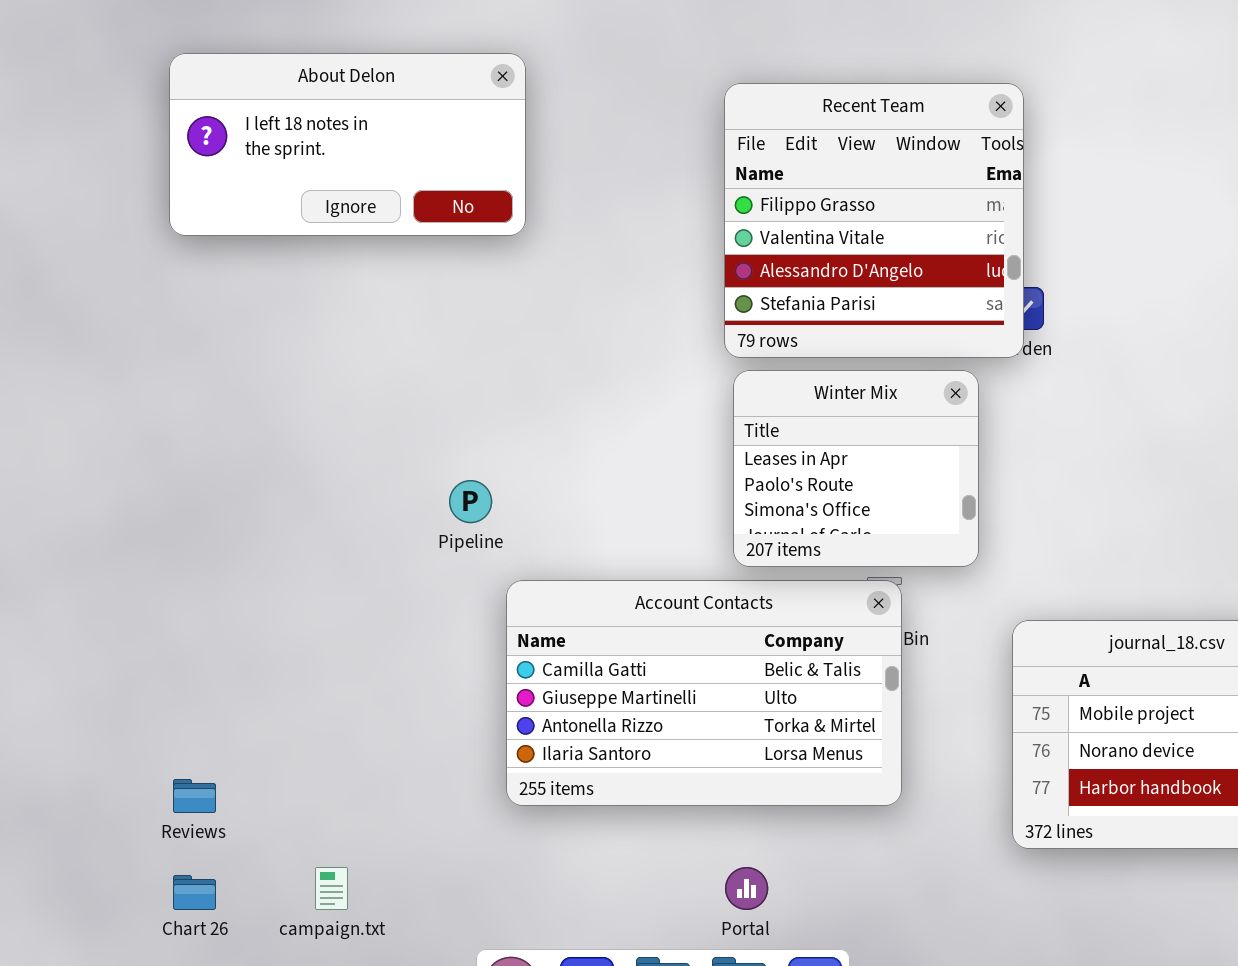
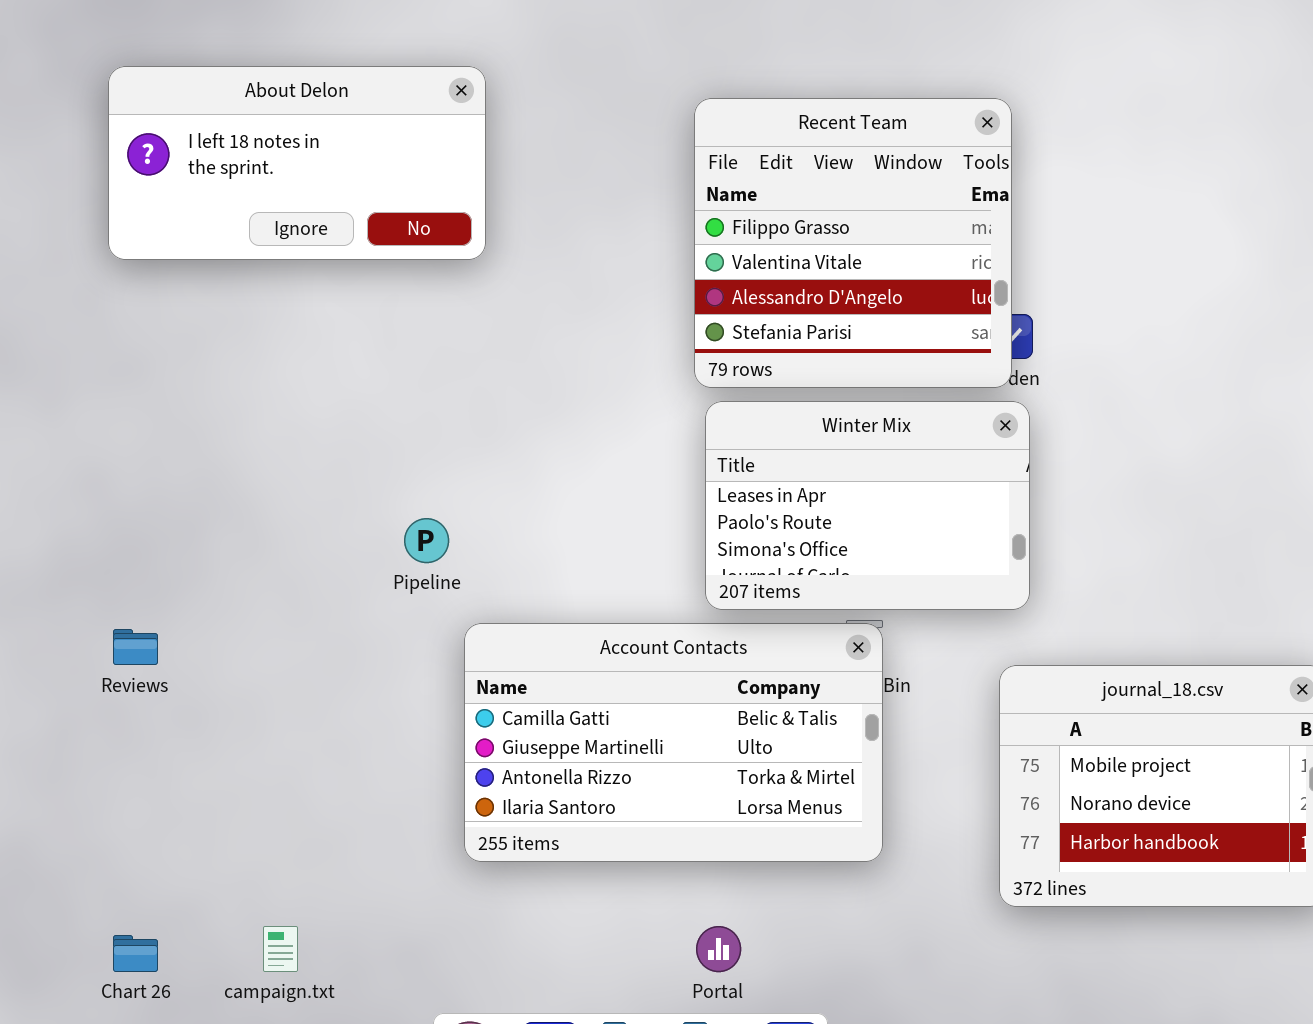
Winter Mix: [733,370,979,567] -> [705,401,1030,610], resized
Reviews: [173,779,216,813] -> [113,629,158,665], moved

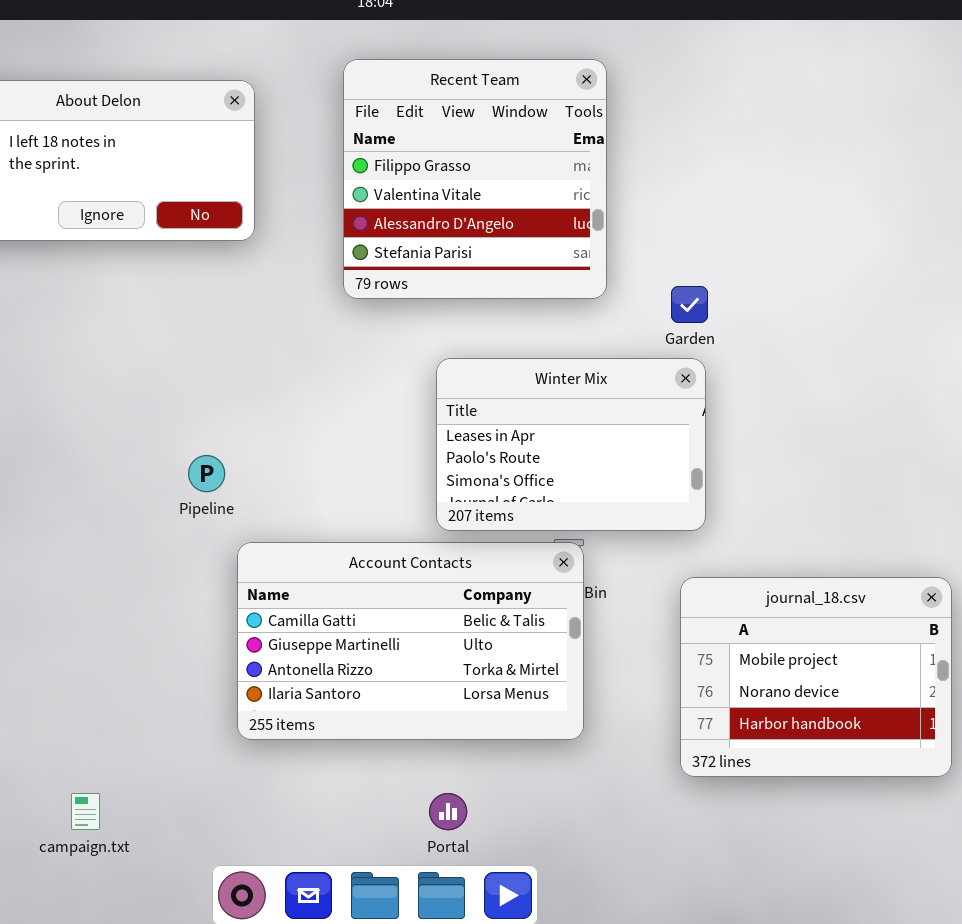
Recent Team: [694,98,1012,388] -> [343,59,607,299], moved

